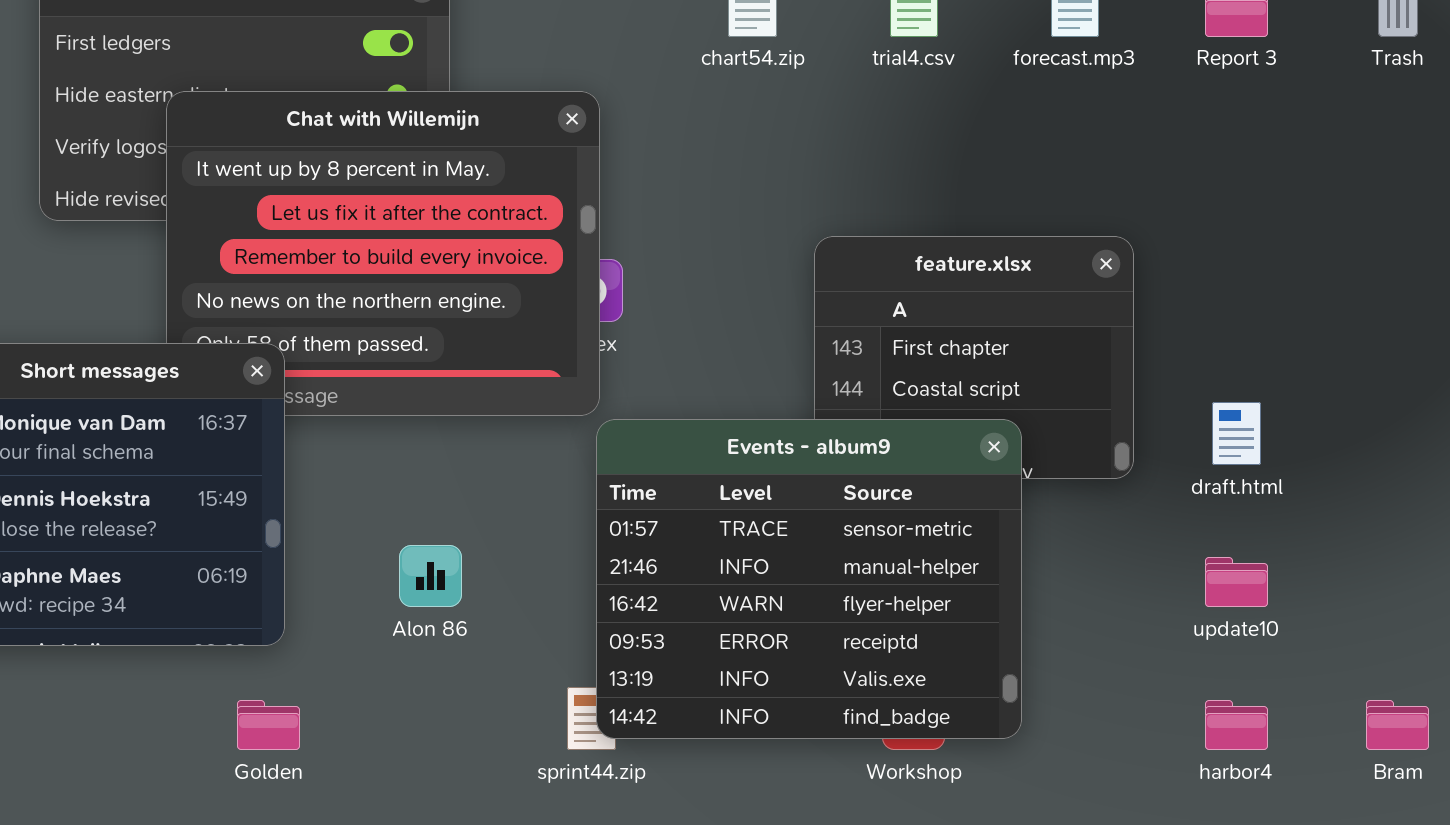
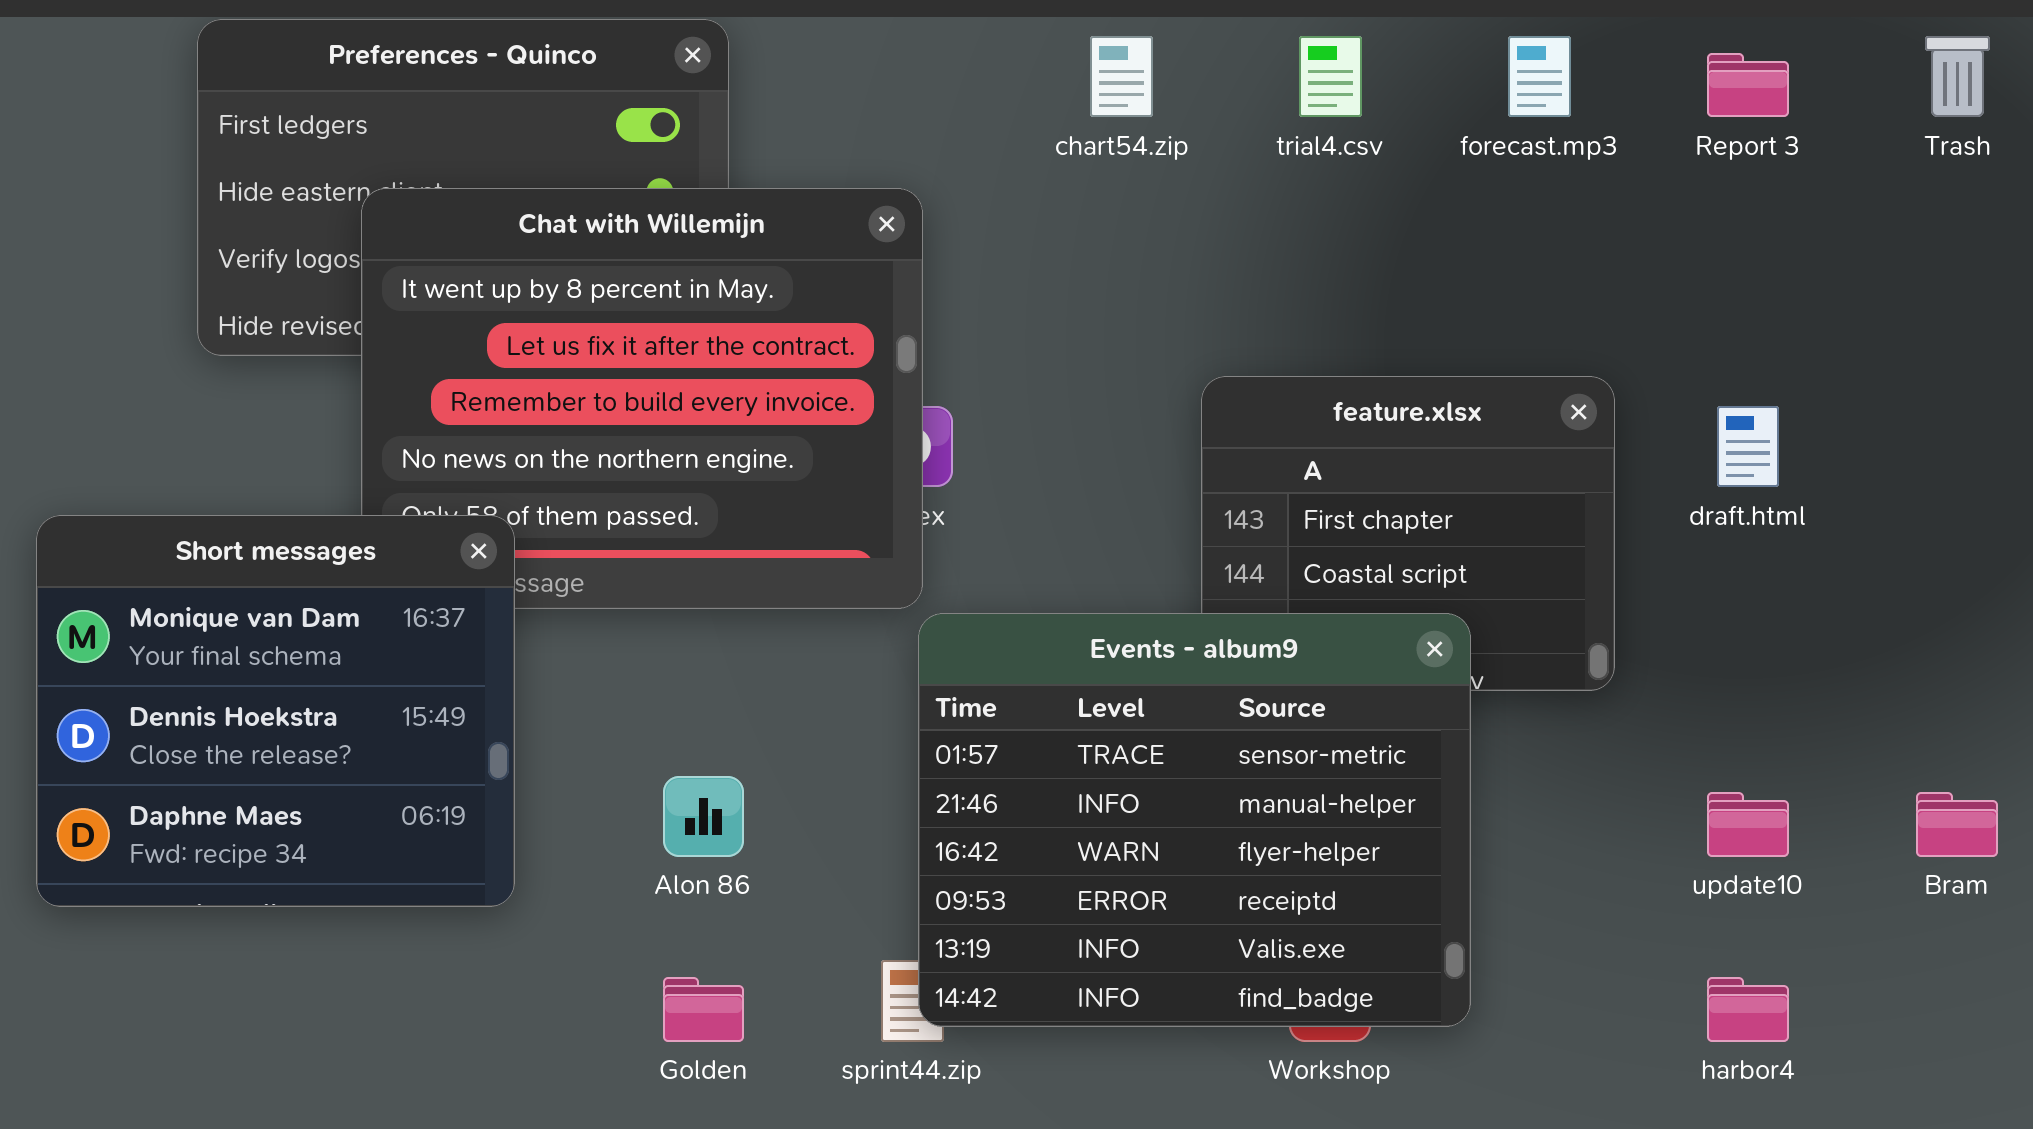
draft.html: [1212,402,1261,465] -> [1717,406,1779,487], moved
Golden: [237,700,300,750] -> [663,977,744,1042], moved
Bram: [1366,700,1429,750] -> [1916,792,1998,857], moved

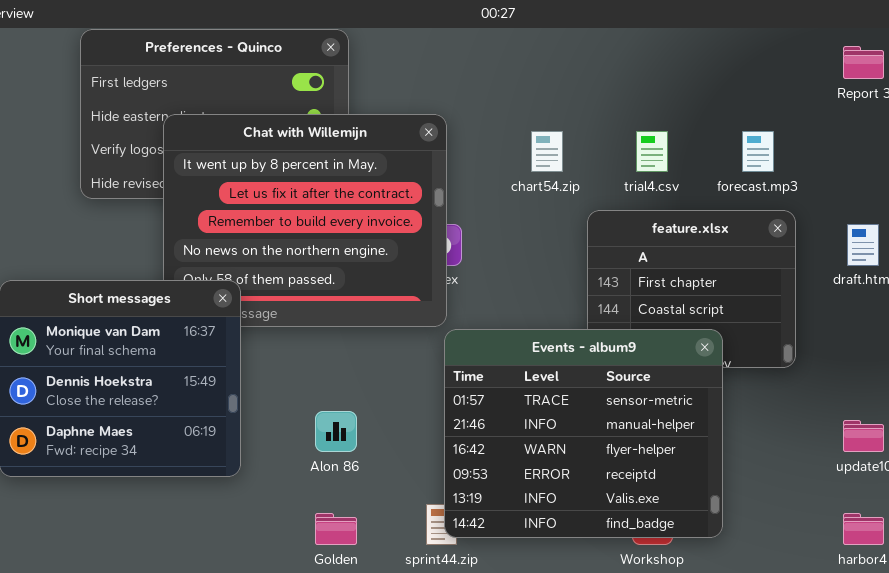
chart54.zip: [1090,36,1153,117] -> [531,131,563,172], moved
trial4.csv: [1299,36,1362,117] -> [636,131,668,172], moved
forecast.mp3: [1508,36,1571,117] -> [742,131,774,172], moved

